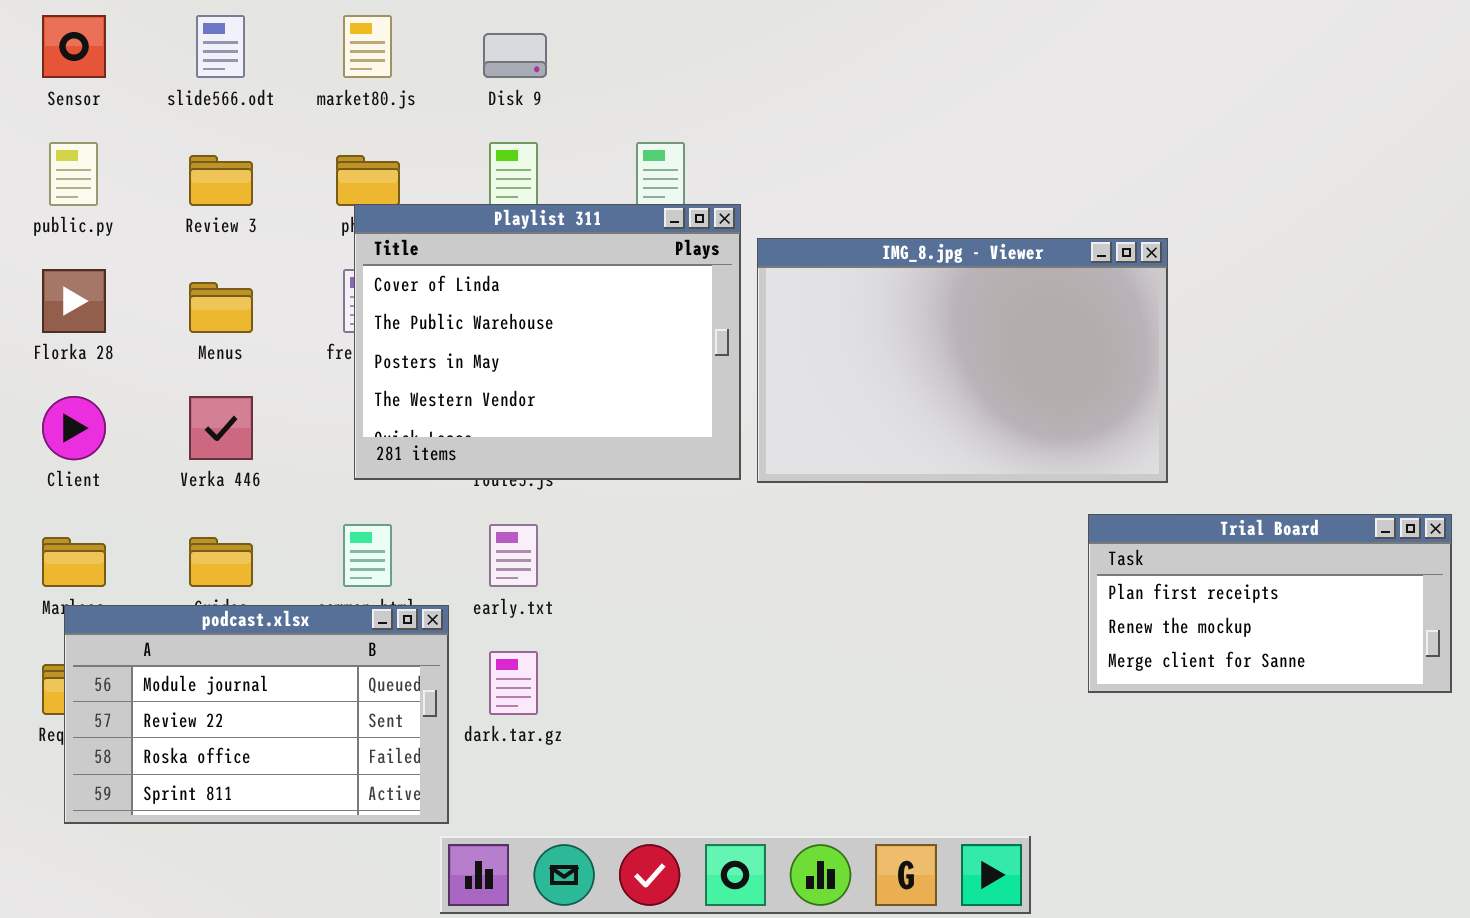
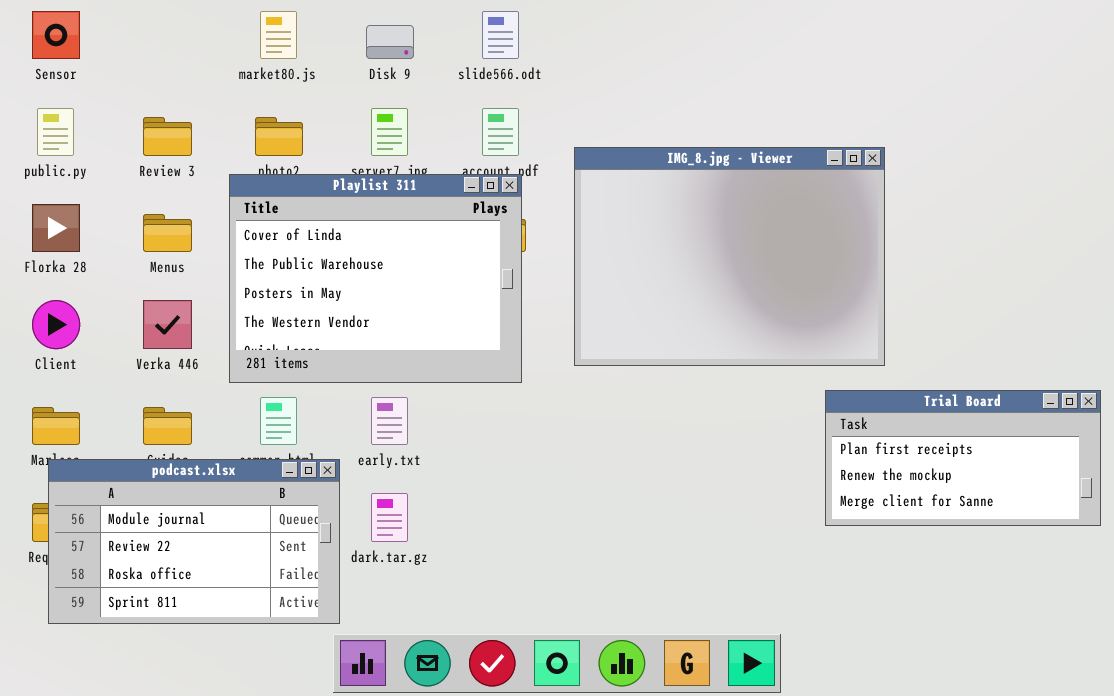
slide566.odt: [196,15,245,78] -> [482,11,519,59], moved
Playlist 311: [354,204,741,480] -> [229,174,522,383], moved
IMG_8.jpg - Viewer: [757,238,1168,483] -> [574,147,885,366], resized

